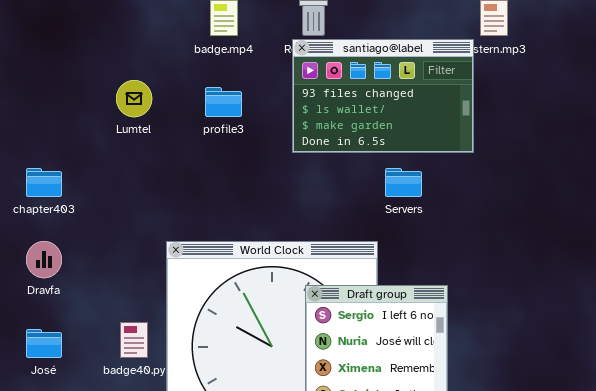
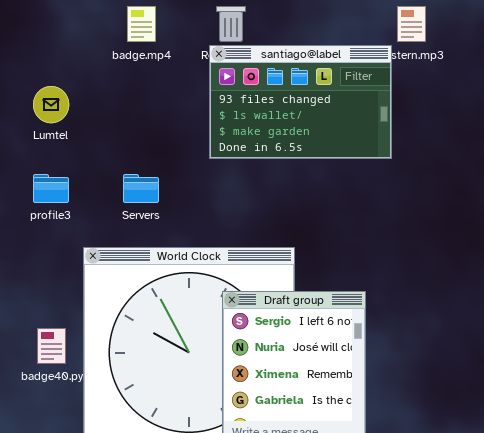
profile3: [205,87,242,117] -> [33,174,69,203], moved
Servers: [385,168,422,197] -> [123,174,159,203], moved

